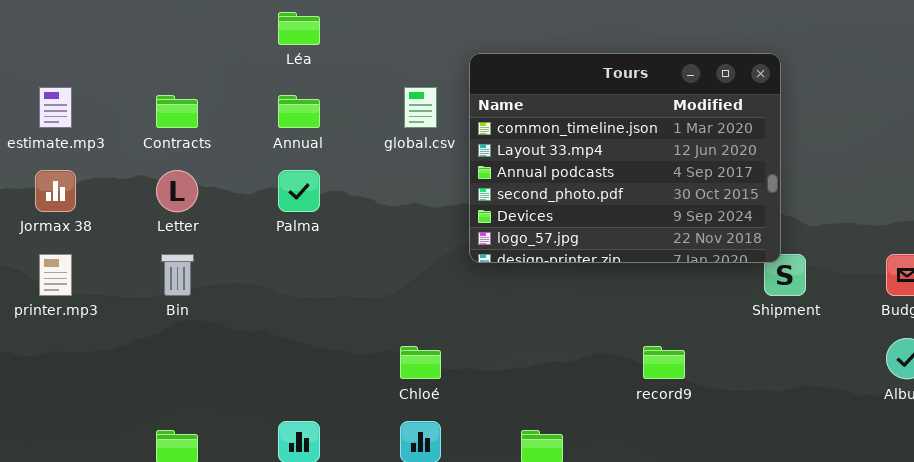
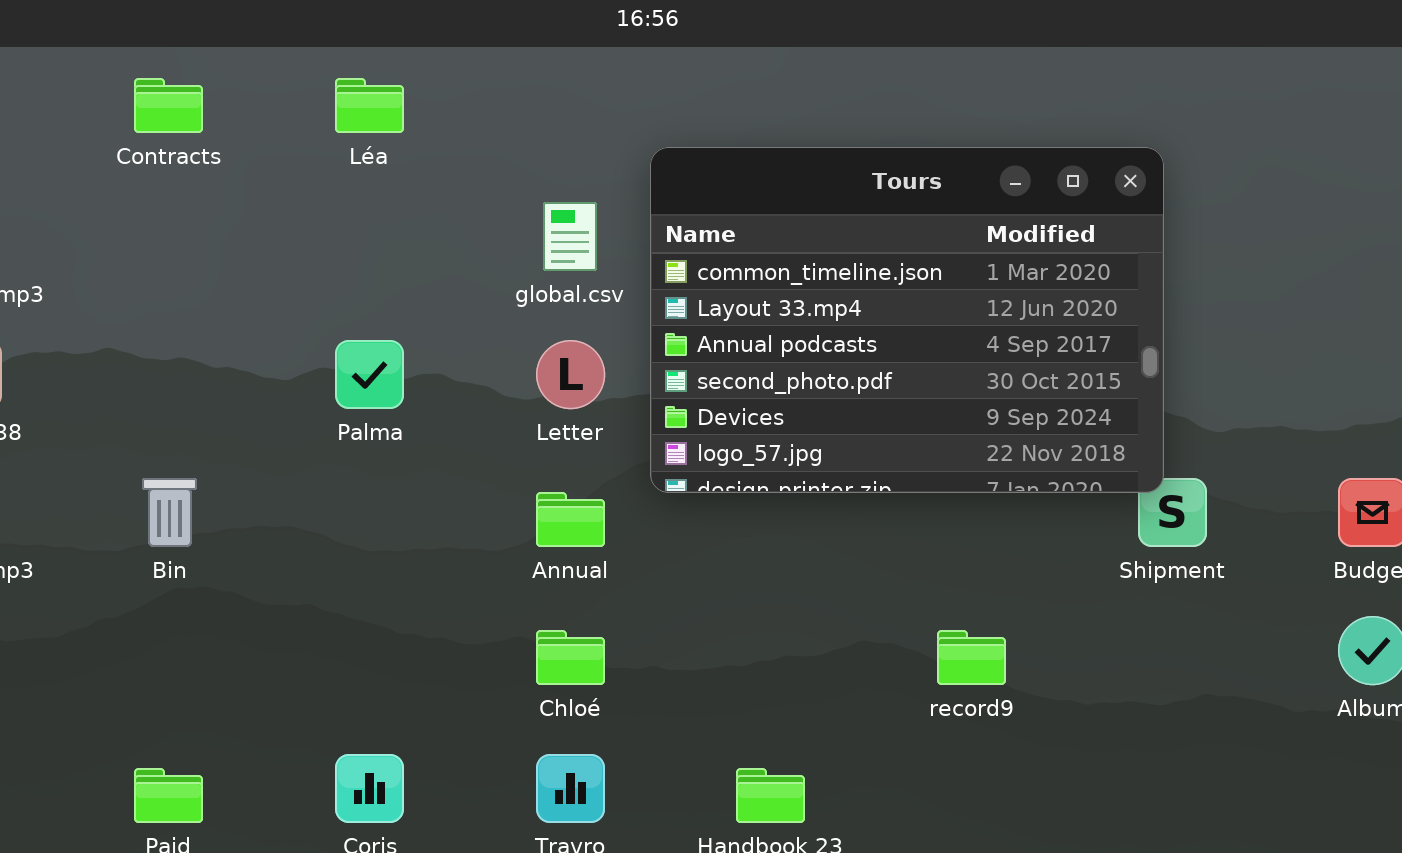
Contracts: [156,95,198,128] -> [134,78,203,133], moved
Annual: [278,95,320,128] -> [536,492,605,547], moved
Letter: [156,170,198,212] -> [536,340,605,409], moved

